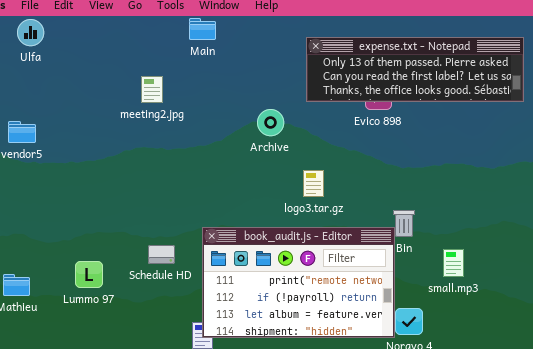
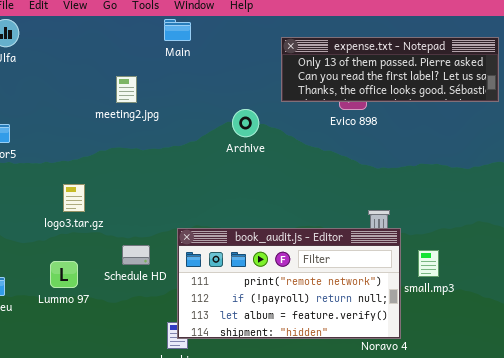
logo3.tar.gz: [303,170,324,197] -> [63,184,85,212], moved
book_audit.js - Editor: [202,227,395,338] -> [177,228,401,339], resized

